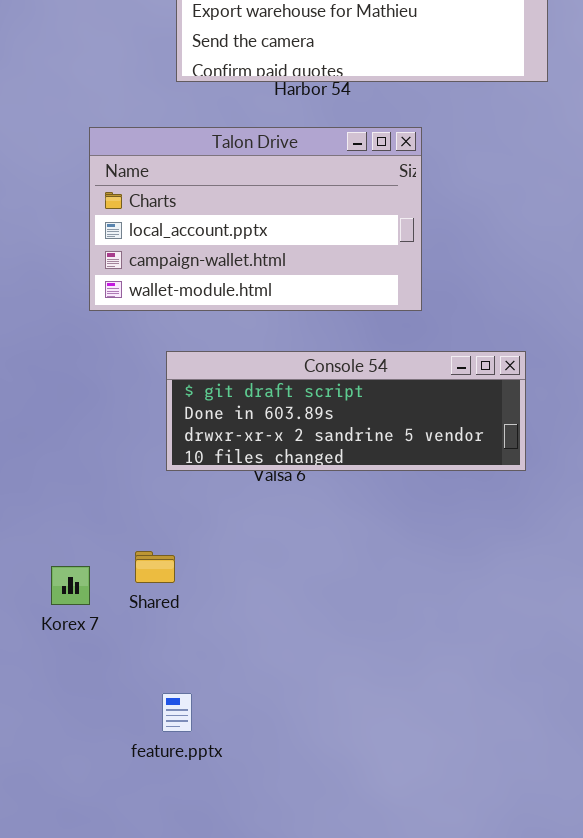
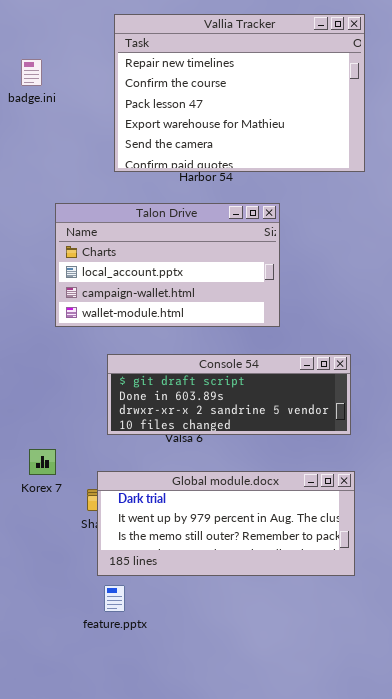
Global module.docx: none -> [97,471,355,576], opened
Korex 7: [51,566,90,605] -> [29,449,56,475], moved

